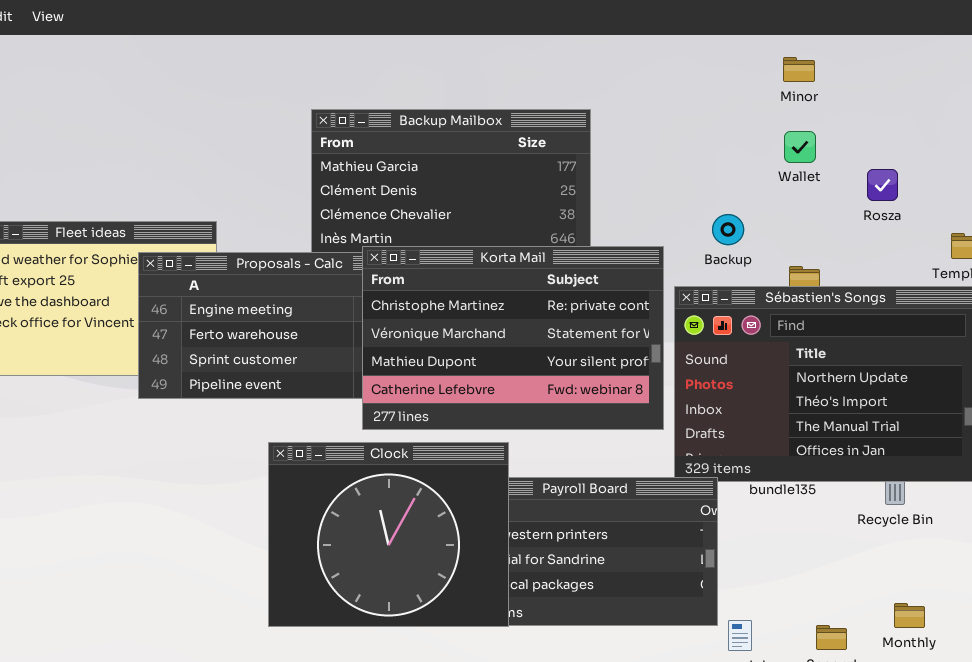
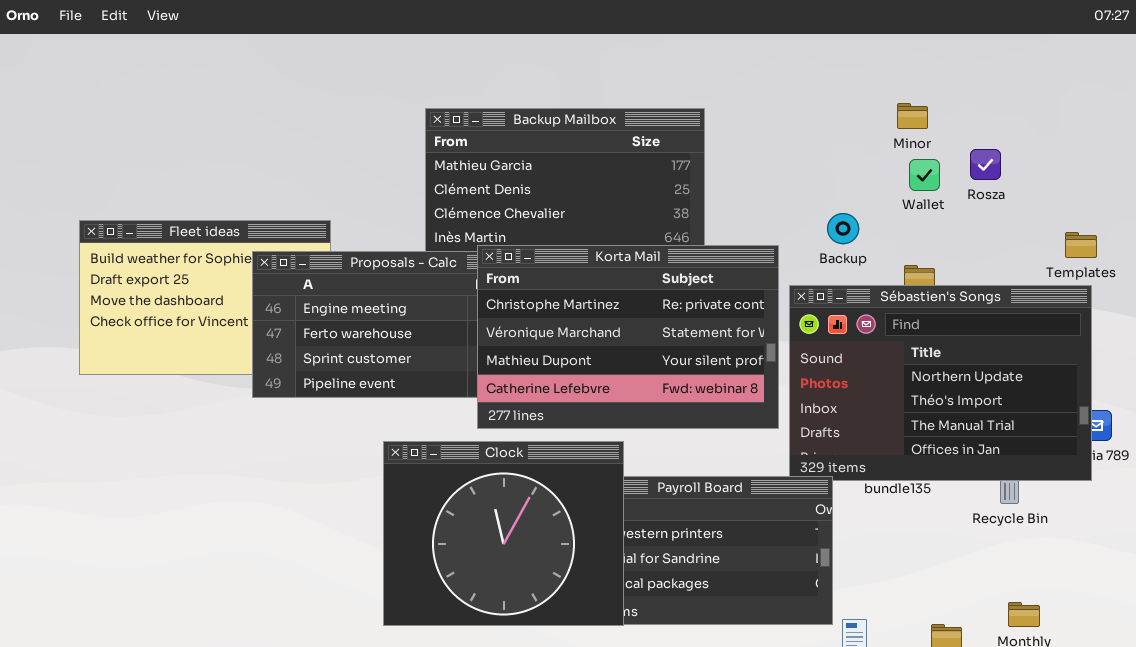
Minor: [783,57,815,82] -> [897,103,928,129], moved
Wallet: [784,131,816,163] -> [909,159,940,191], moved
Rosza: [867,169,898,201] -> [970,149,1001,180], moved

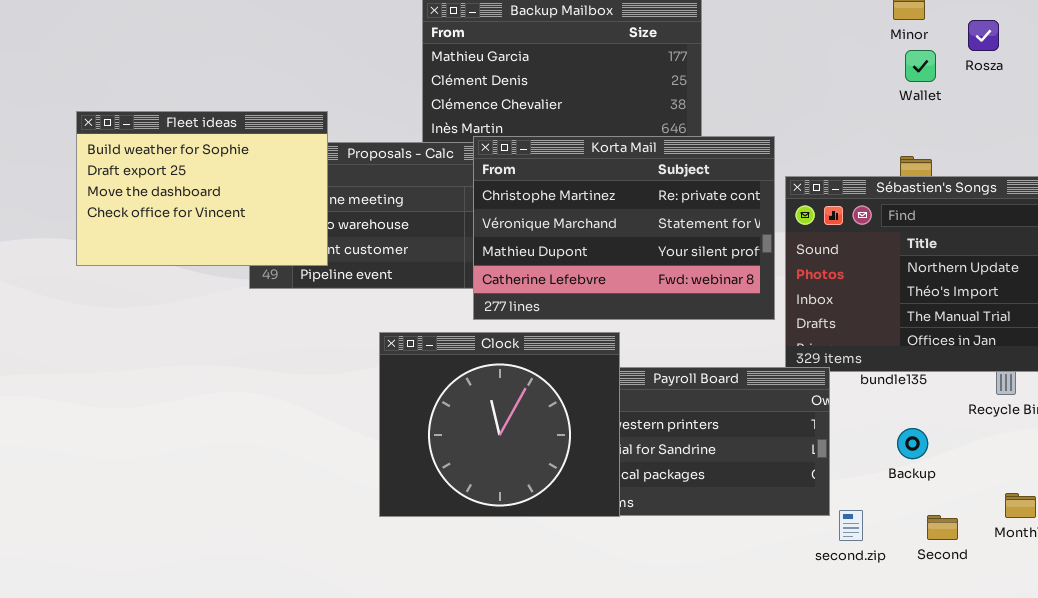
Rosza: [970,149,1001,180] -> [968,20,999,51], moved
Backup: [827,213,859,244] -> [897,428,928,459], moved
Fleet ideas: [79,220,331,375] -> [76,111,328,266], raised

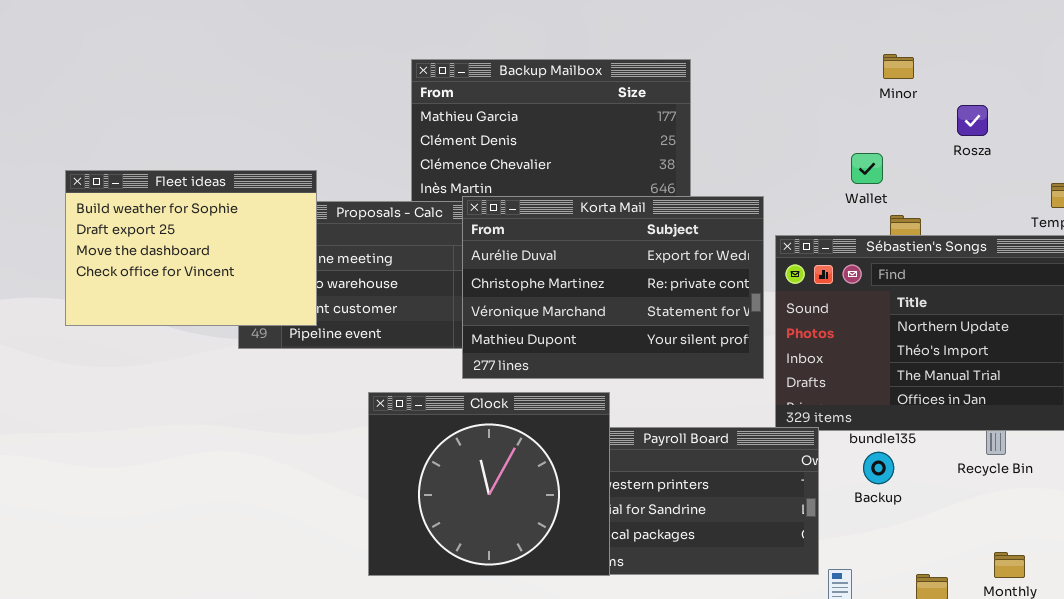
Rosza: [968,20,999,51] -> [957,105,988,136], moved
Wallet: [905,50,936,82] -> [851,153,883,184], moved
Korta Mail: [473,136,775,320] -> [462,196,764,379], scrolled up 1 row
Backup: [897,428,928,459] -> [863,452,894,484], moved

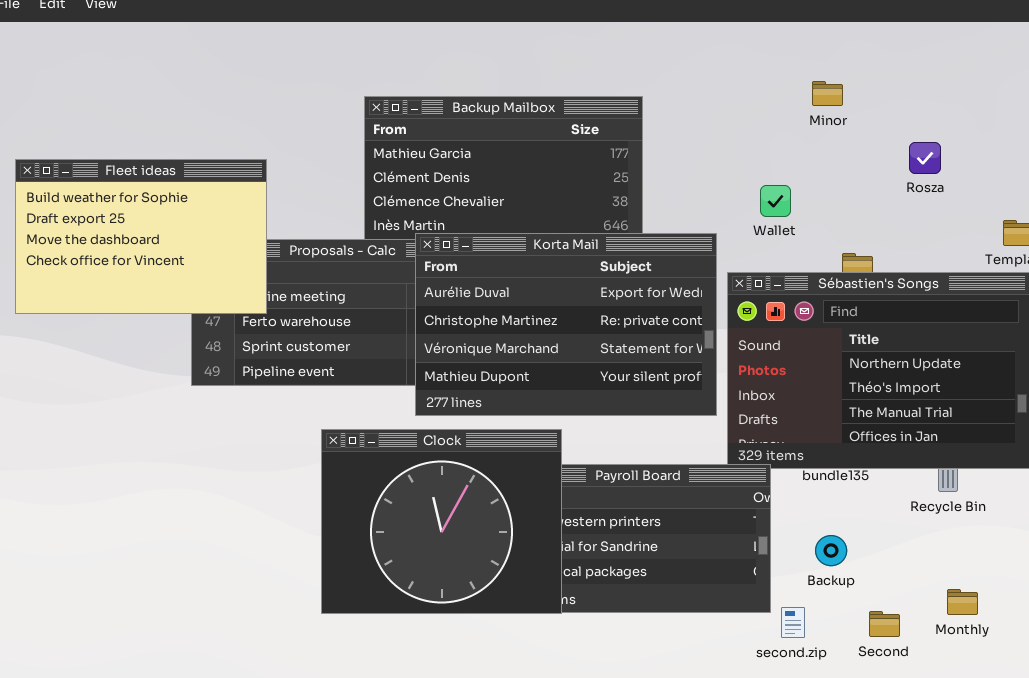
Minor: [883,54,914,79] -> [812,81,843,106], moved
Wallet: [851,153,883,184] -> [760,185,791,217], moved
Fleet ideas: [65,170,317,326] -> [15,159,267,314], moved
Backup: [863,452,894,484] -> [815,535,847,566], moved

